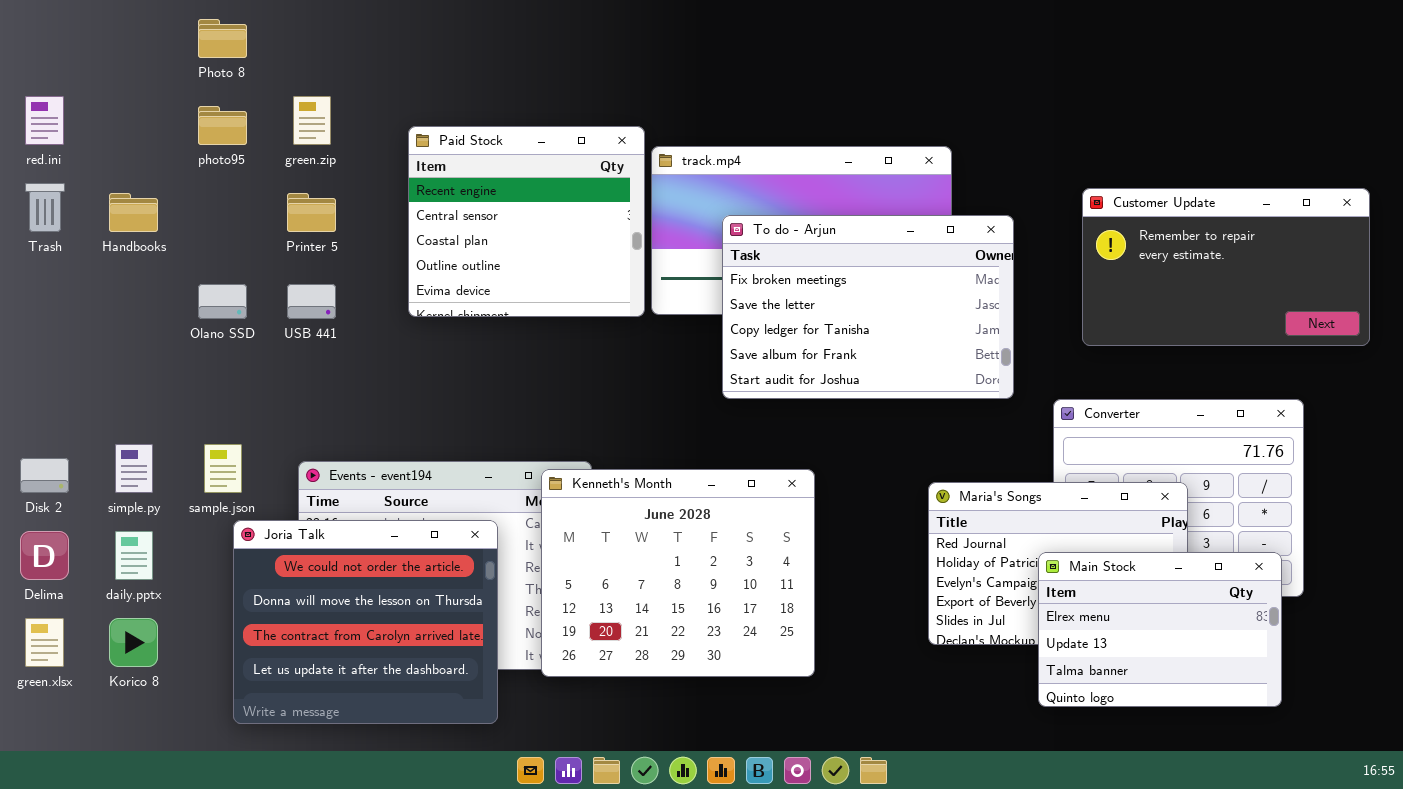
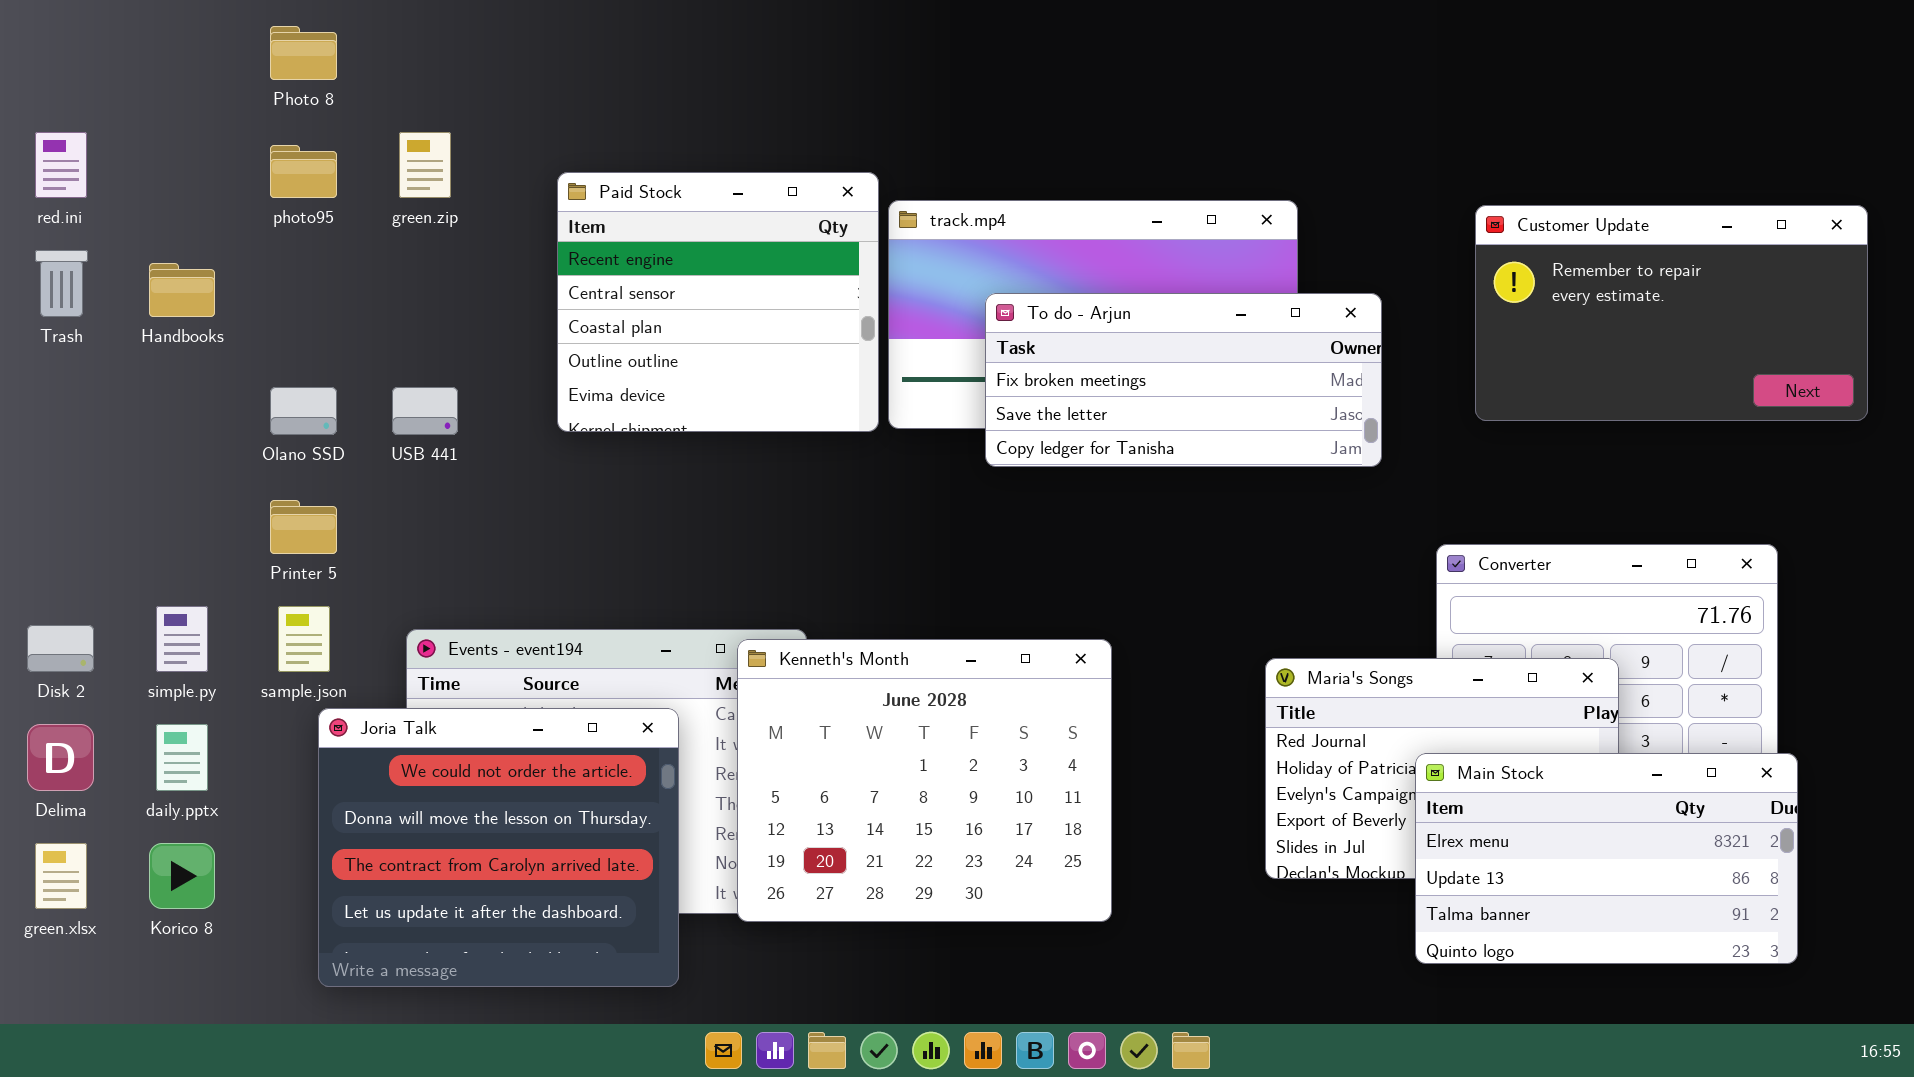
Customer Update: [1082,188,1370,346] -> [1475,205,1868,421], moved
Printer 5: [287,193,336,232] -> [270,500,337,554], moved
To do - Arjun: [722,215,1014,399] -> [985,293,1382,467], resized
Main Stock: [1038,552,1282,707] -> [1415,753,1798,964], resized

